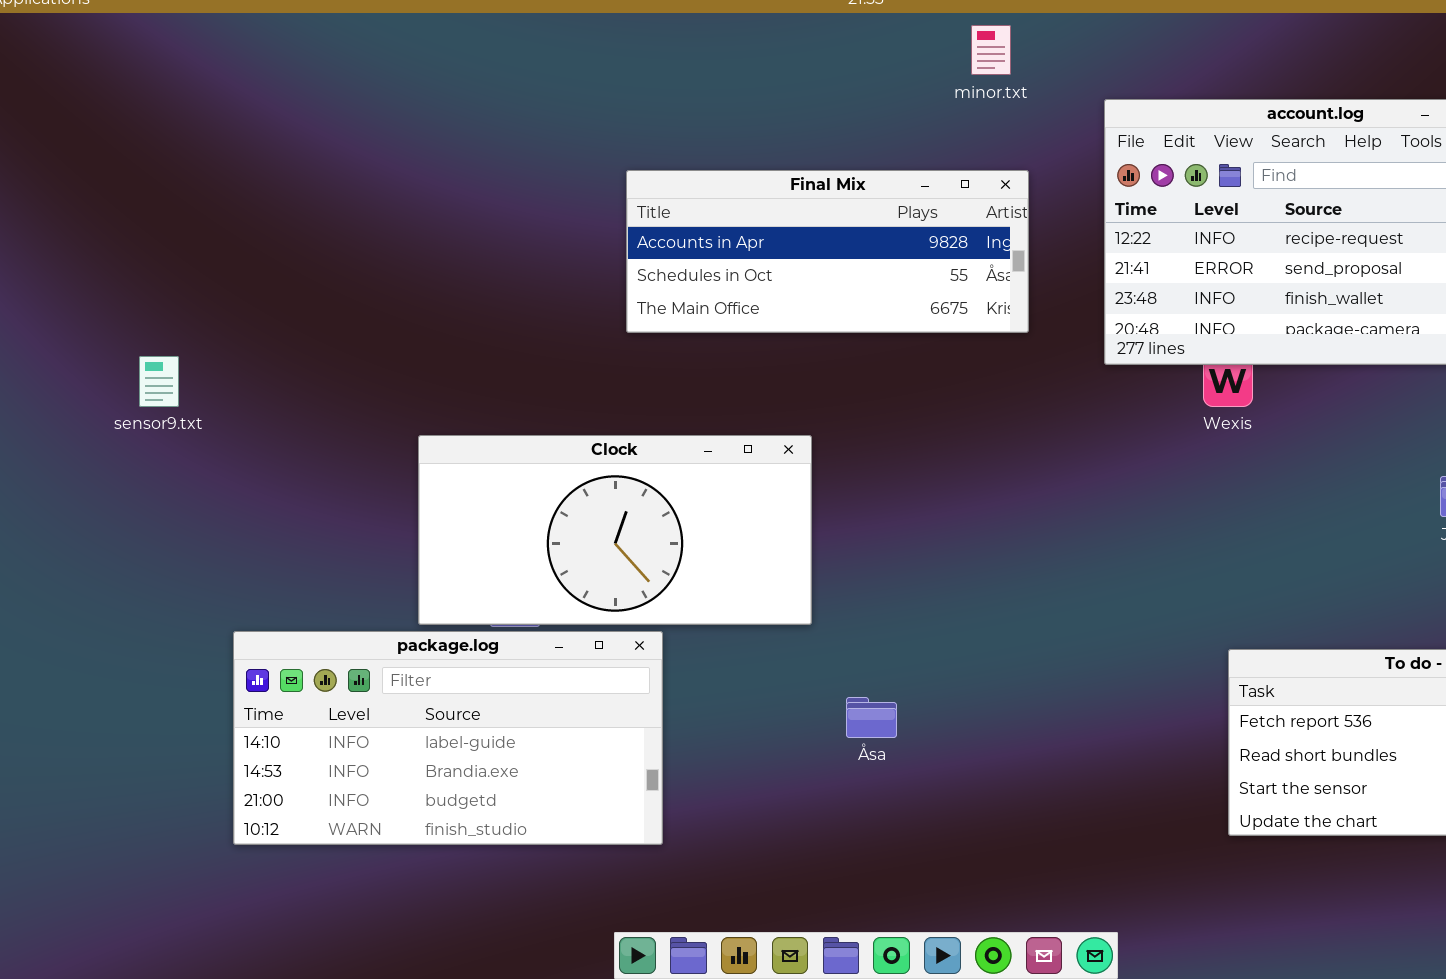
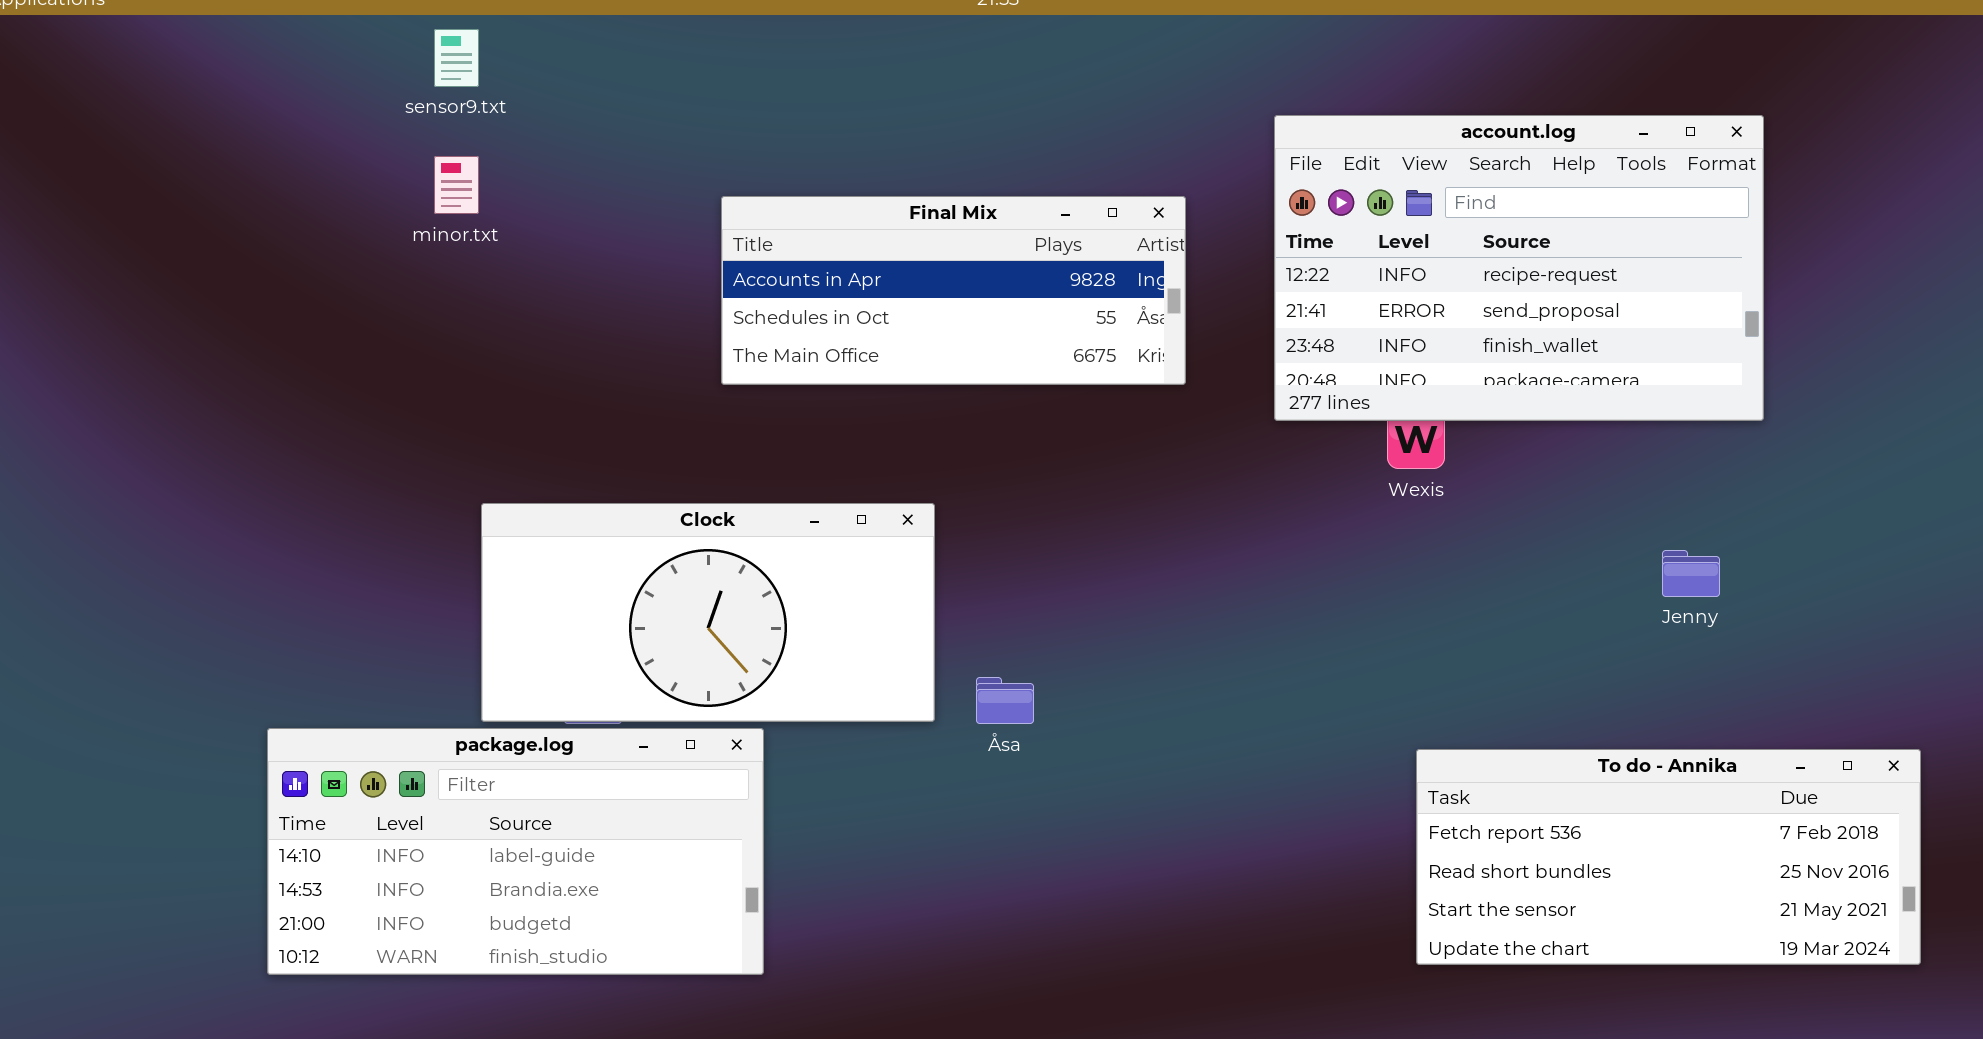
minor.txt: [971,25,1011,75] -> [434,156,479,214], moved
sensor9.txt: [139,356,179,407] -> [434,29,479,87], moved
Åsa: [846,697,897,738] -> [976,677,1034,724], moved

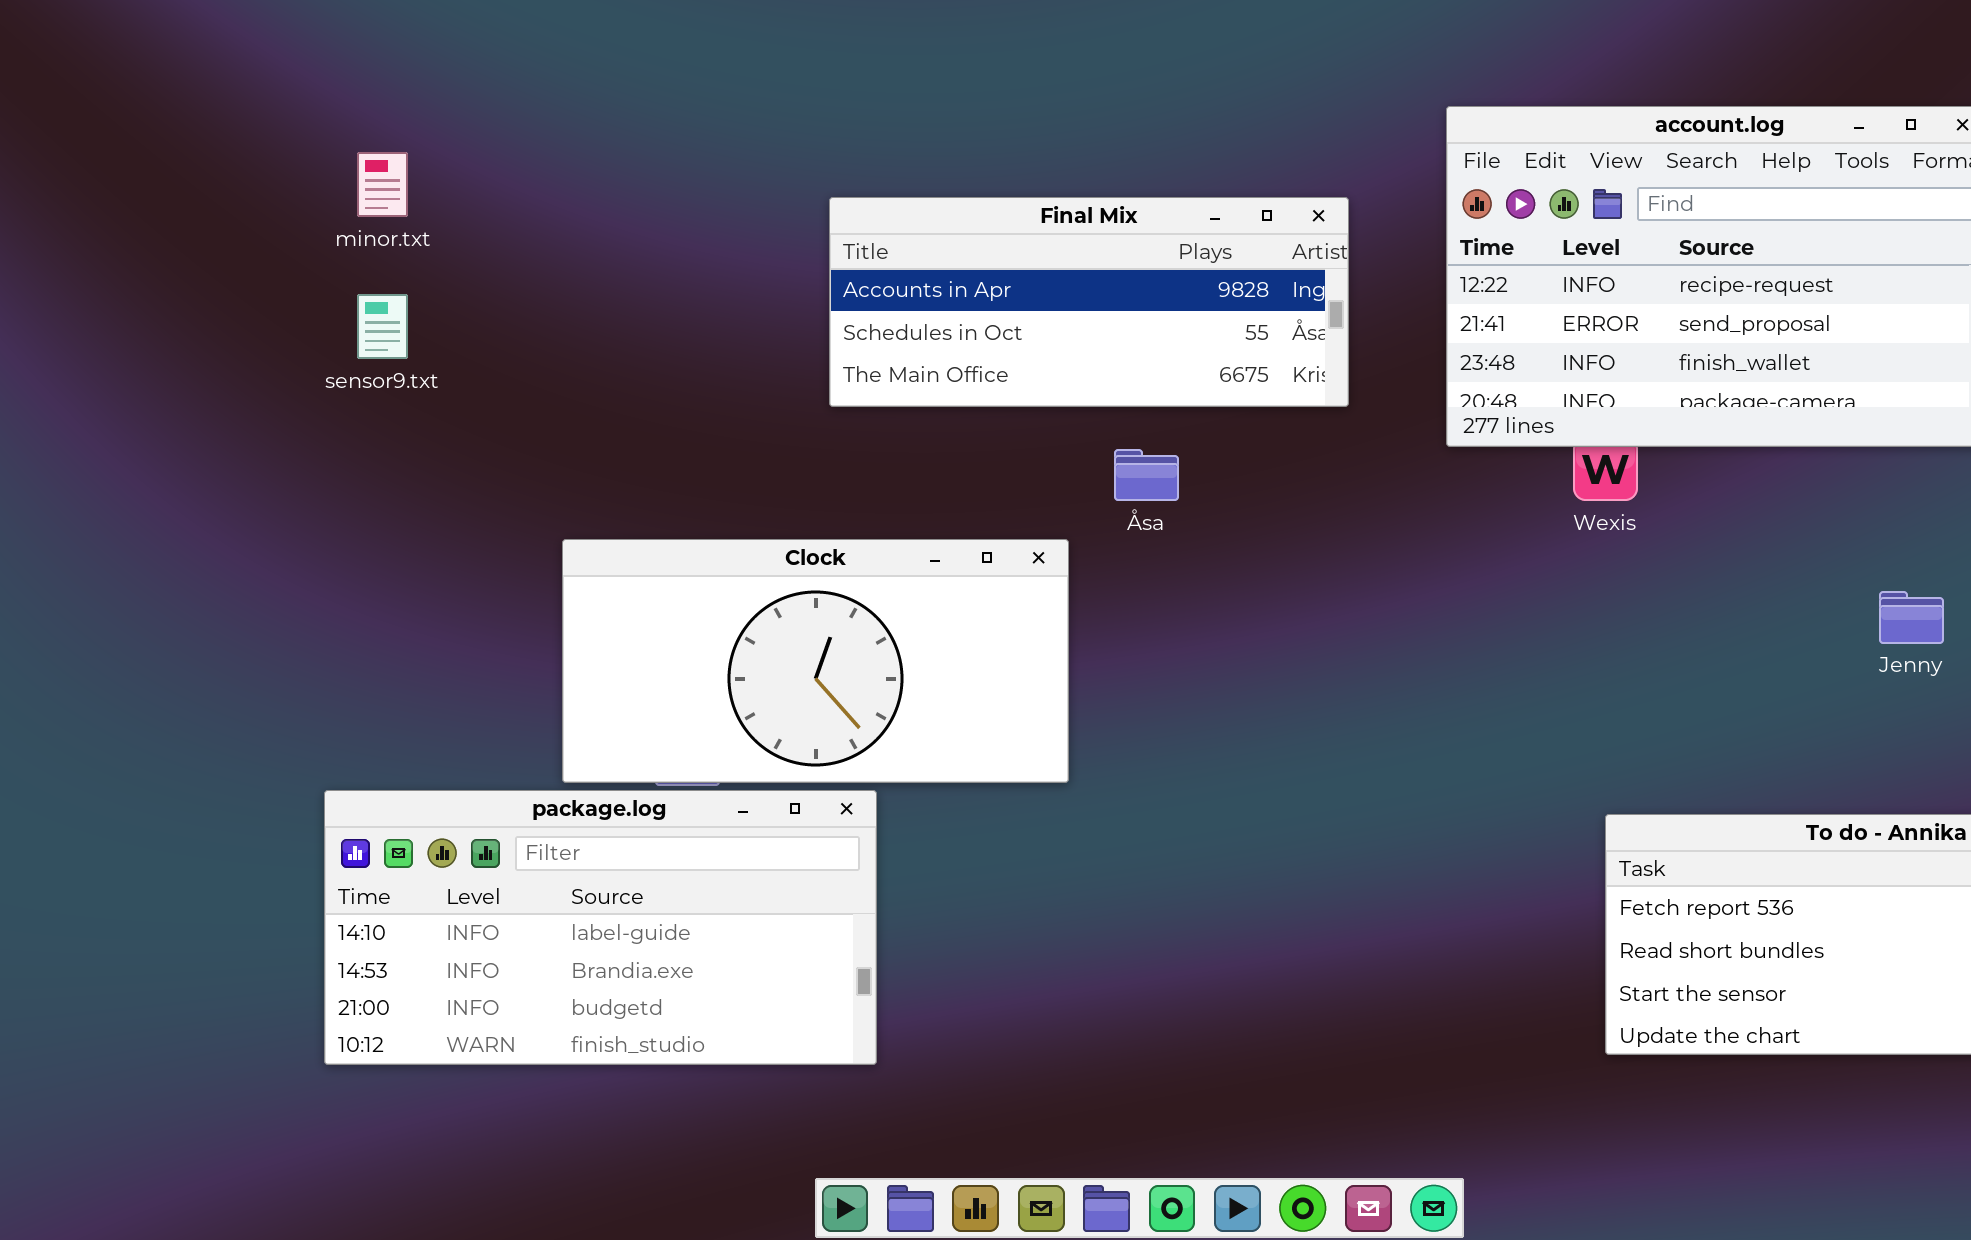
sensor9.txt: [434,29,479,87] -> [357,294,408,359], moved
minor.txt: [434,156,479,214] -> [357,152,408,217], moved
Åsa: [976,677,1034,724] -> [1114,449,1179,501], moved

